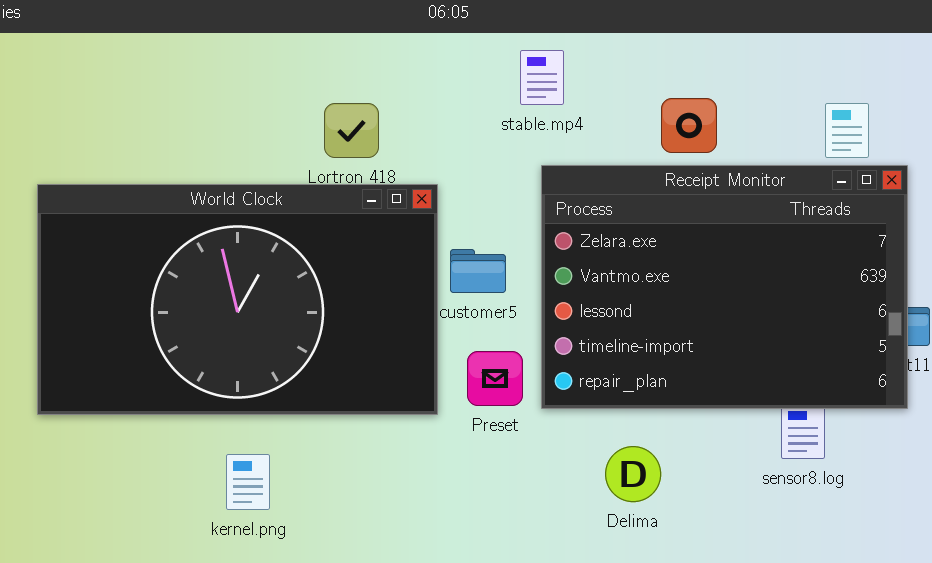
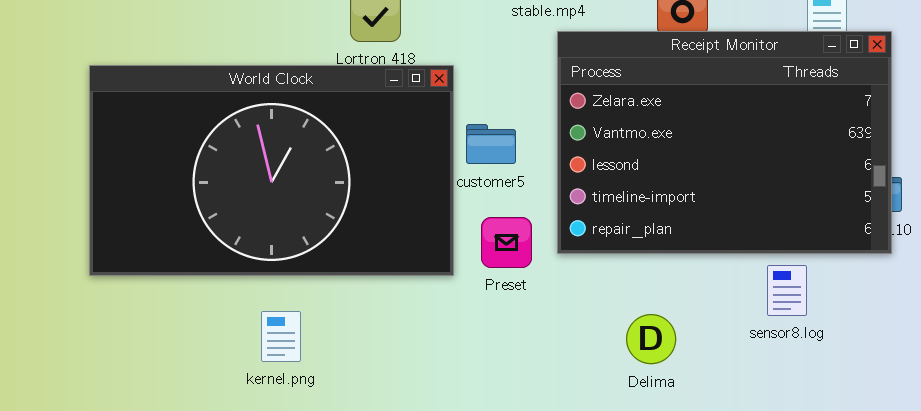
Receipt Monitor: [541,165,908,409] -> [557,31,892,254], moved
Delima: [605,446,661,502] -> [626,314,676,364], moved

